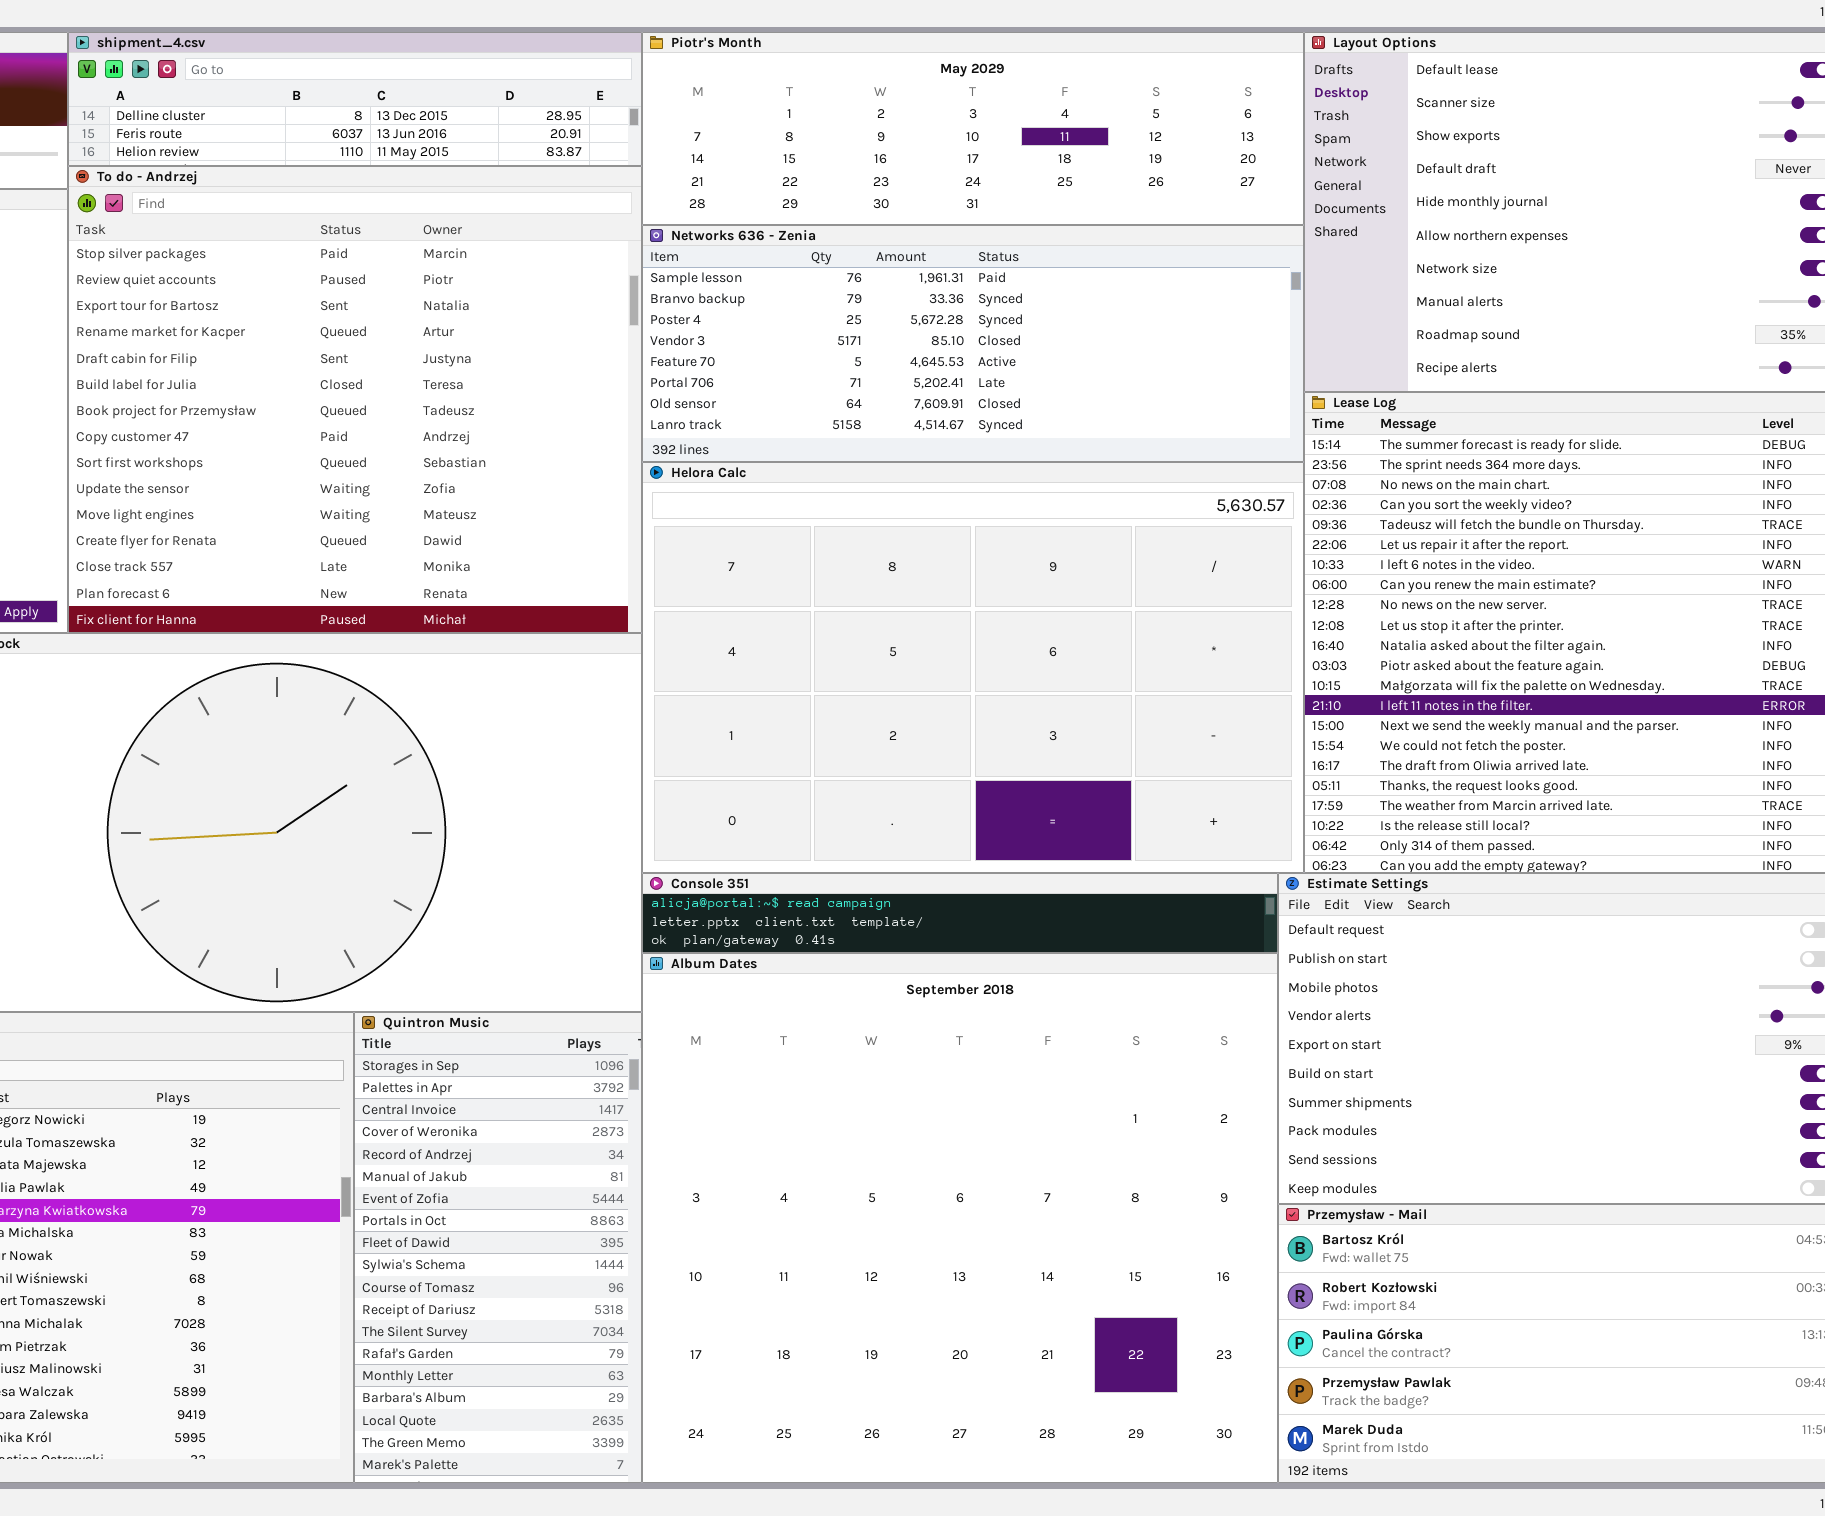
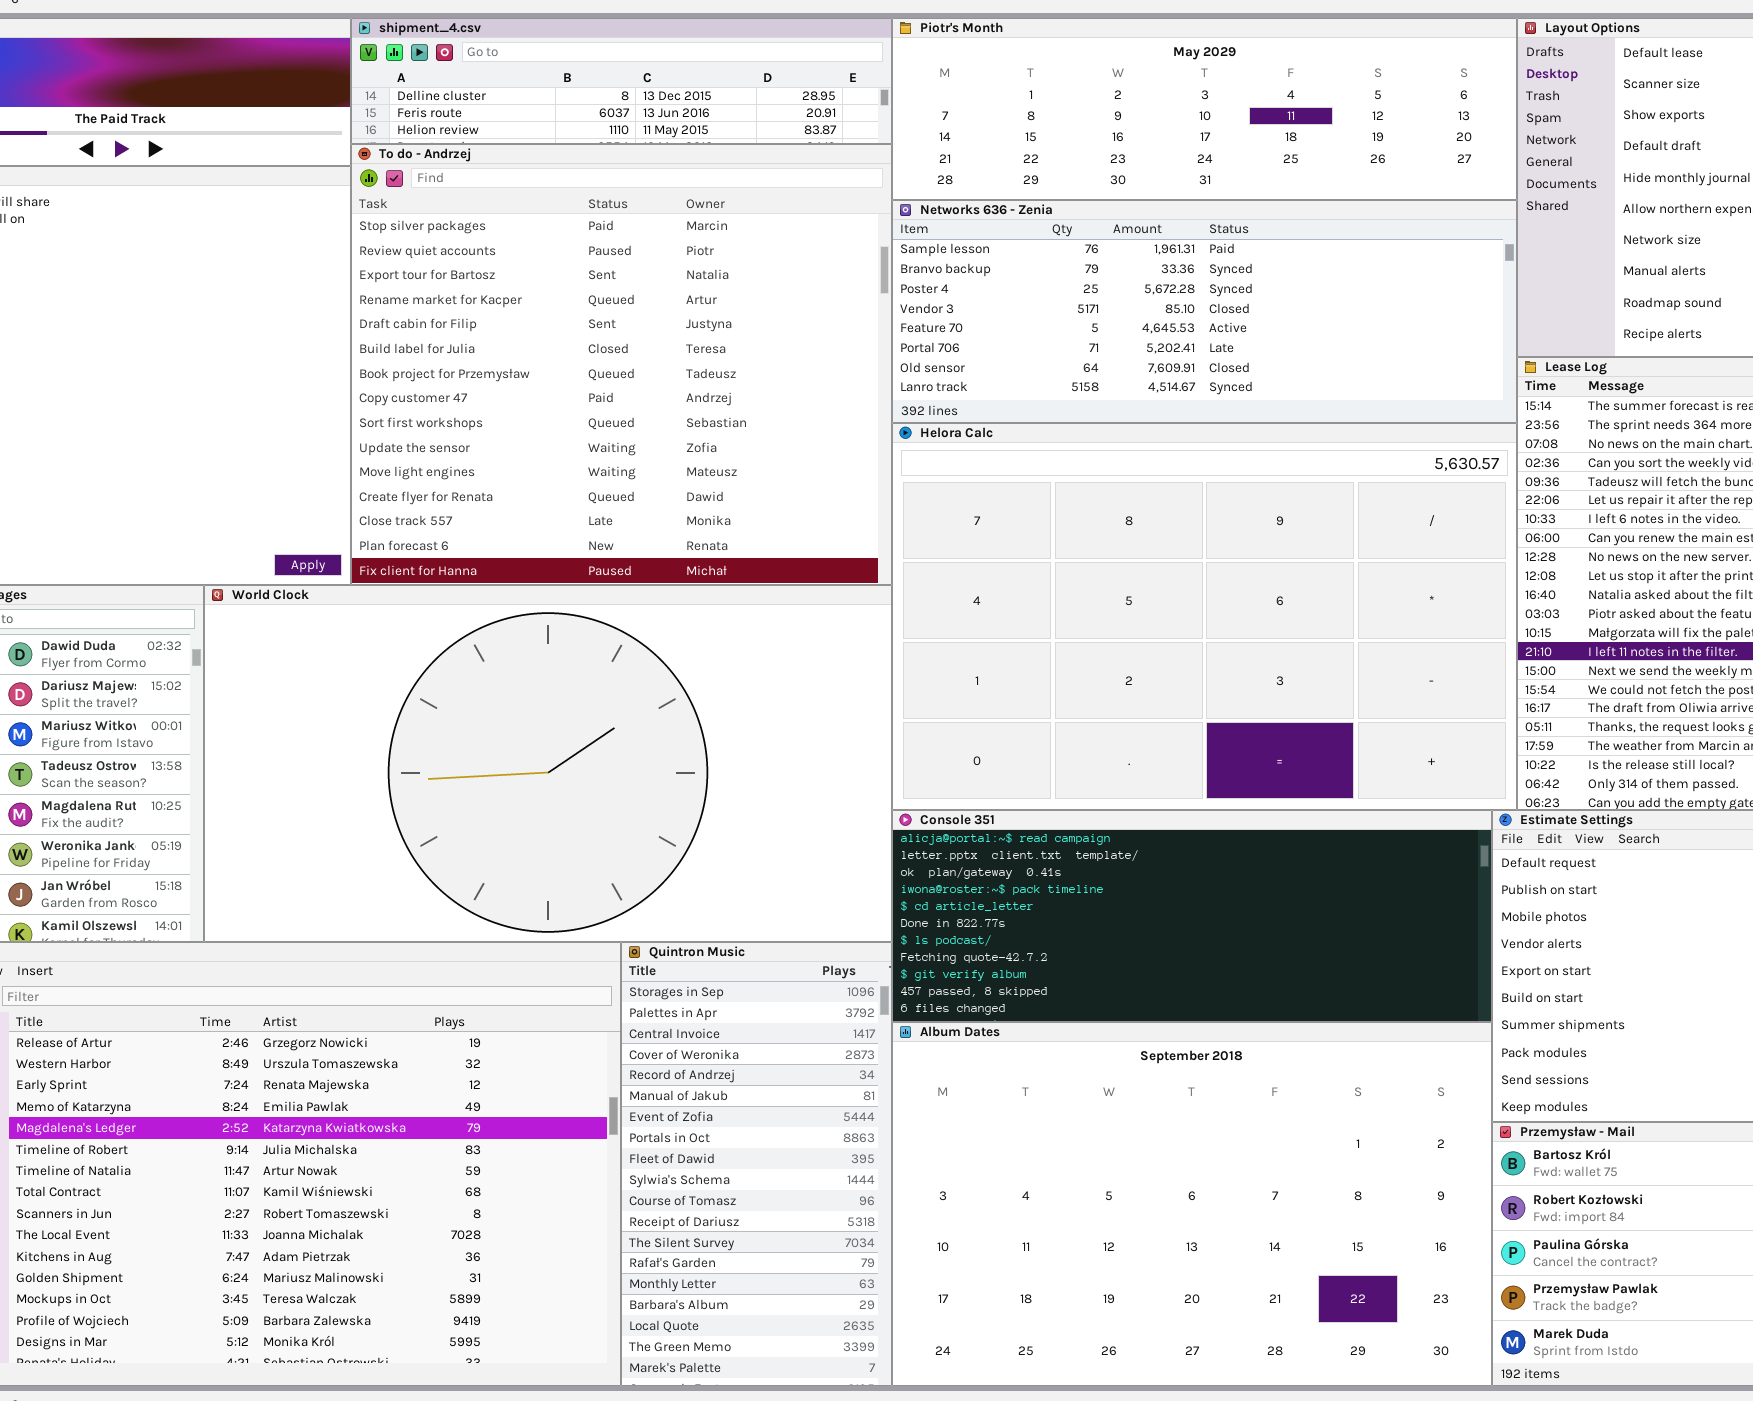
Console 351: [642,873,1278,953] -> [892,810,1492,1022], resized
Album Dates: [642,953,1278,1483] -> [892,1022,1492,1386], resized

